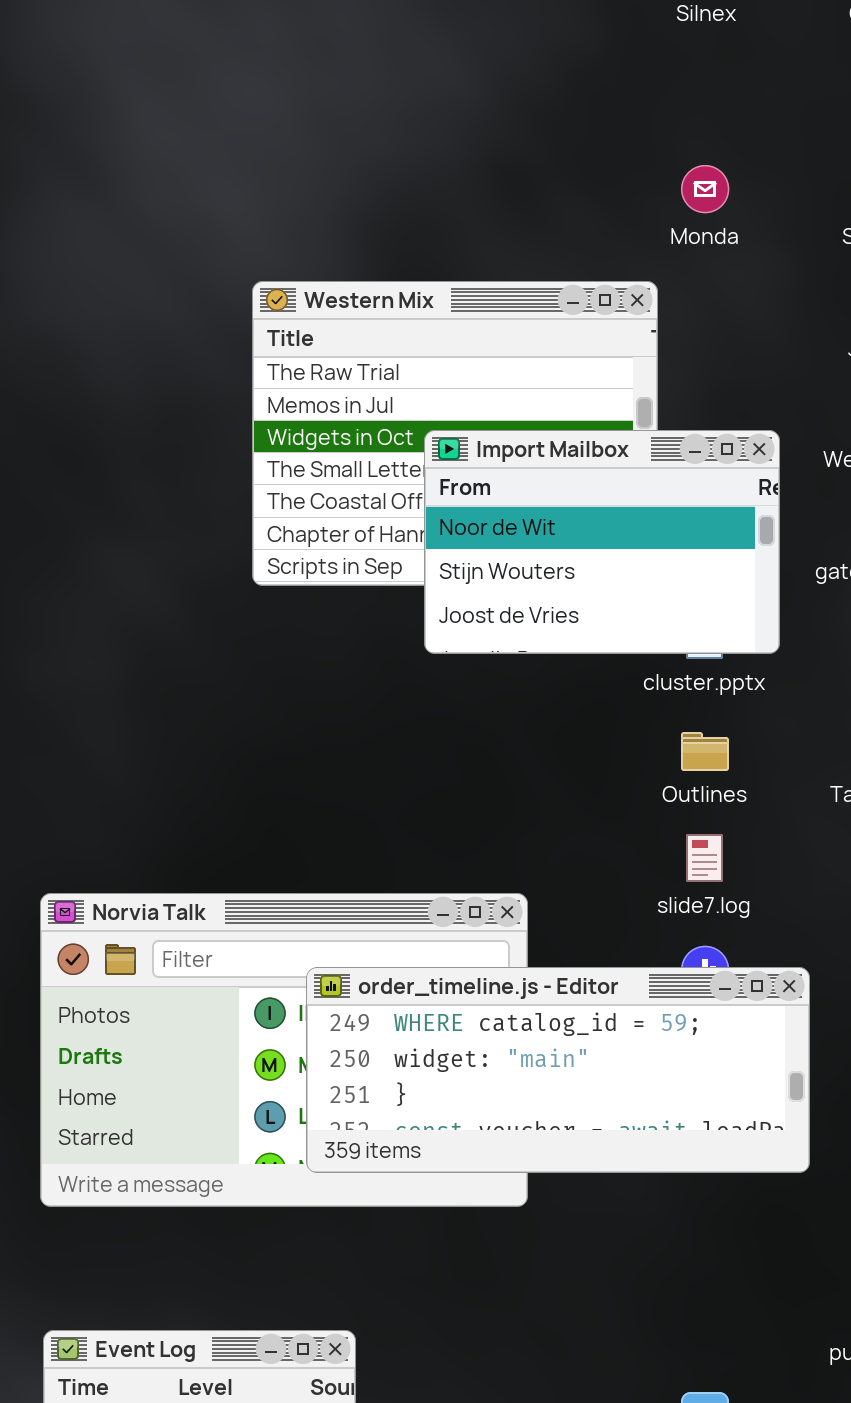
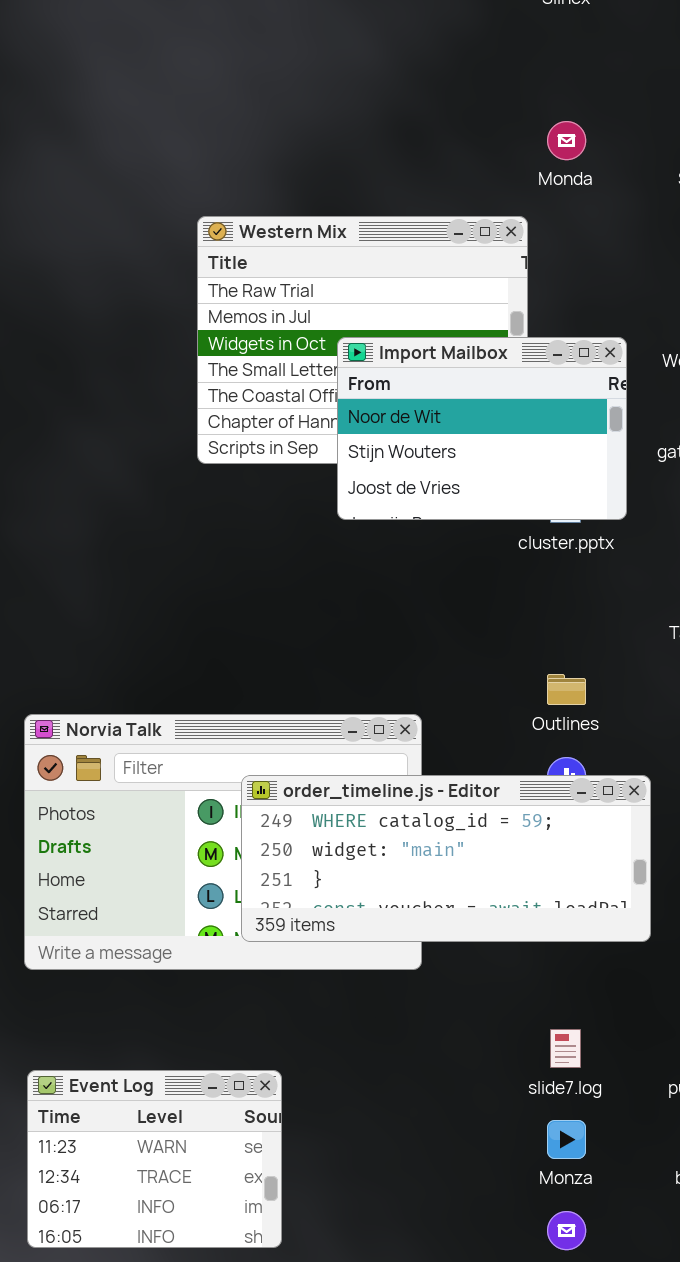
Outlines: [681,732,729,771] -> [547,674,586,705], moved
slide7.log: [686,834,723,882] -> [550,1029,581,1068], moved

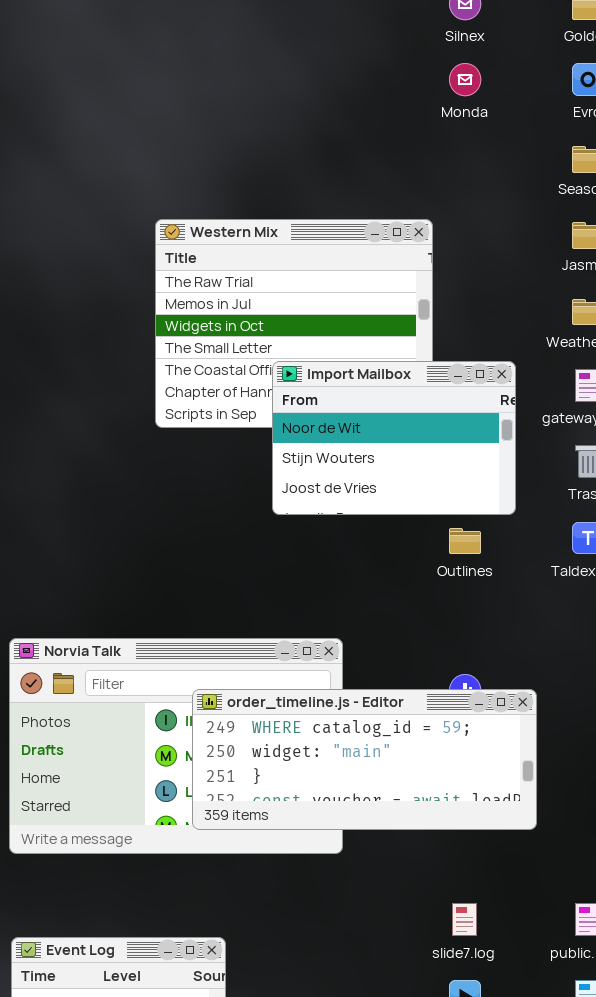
Monda: [547,121,586,160] -> [449,63,481,96], moved
Import Mailbox: [337,337,627,520] -> [272,361,516,515], moved
Outlines: [547,674,586,705] -> [449,528,481,554], moved

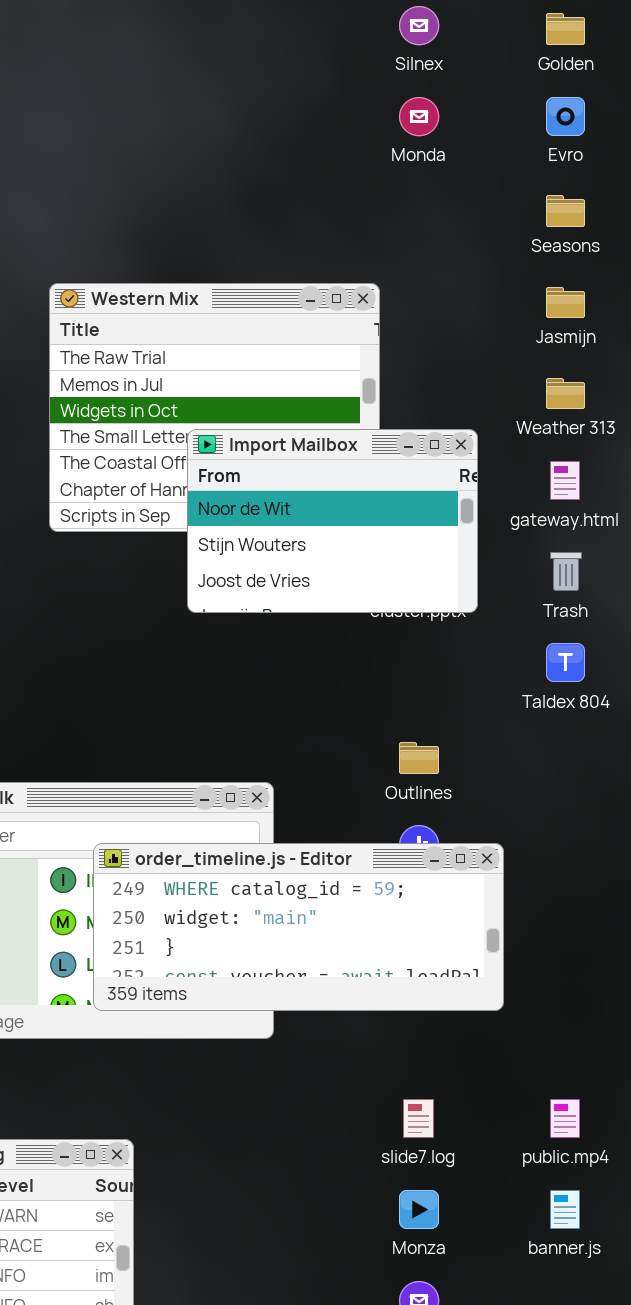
Import Mailbox: [272,361,516,515] -> [187,429,478,613], moved
Outlines: [449,528,481,554] -> [399,742,439,774], moved

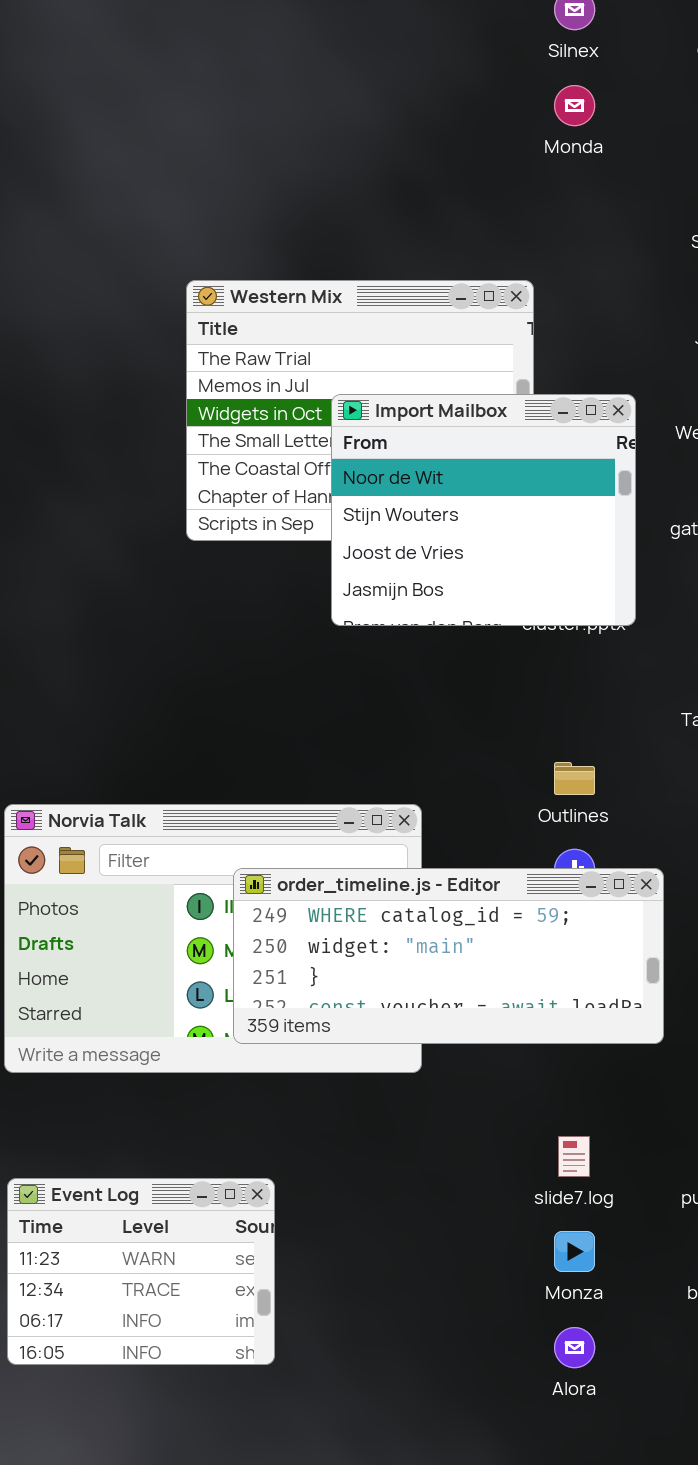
Import Mailbox: [187,429,478,613] -> [331,394,636,626], resized

